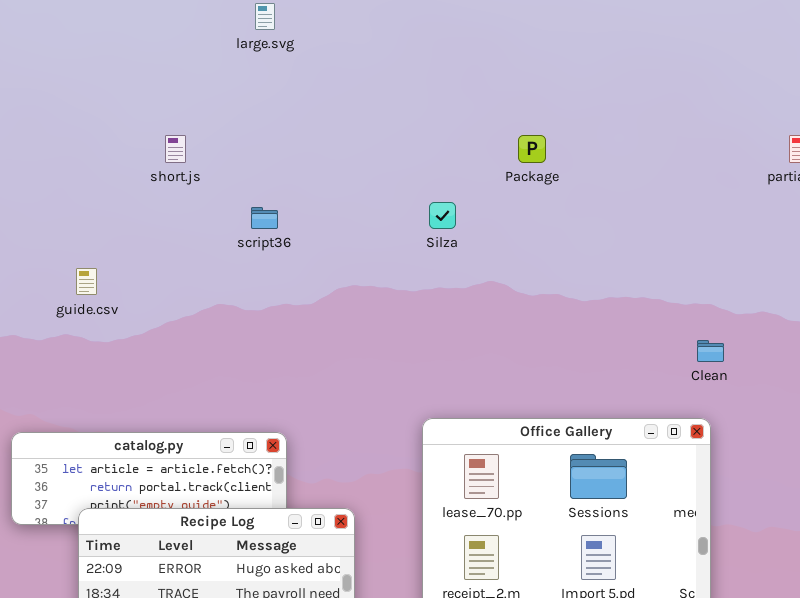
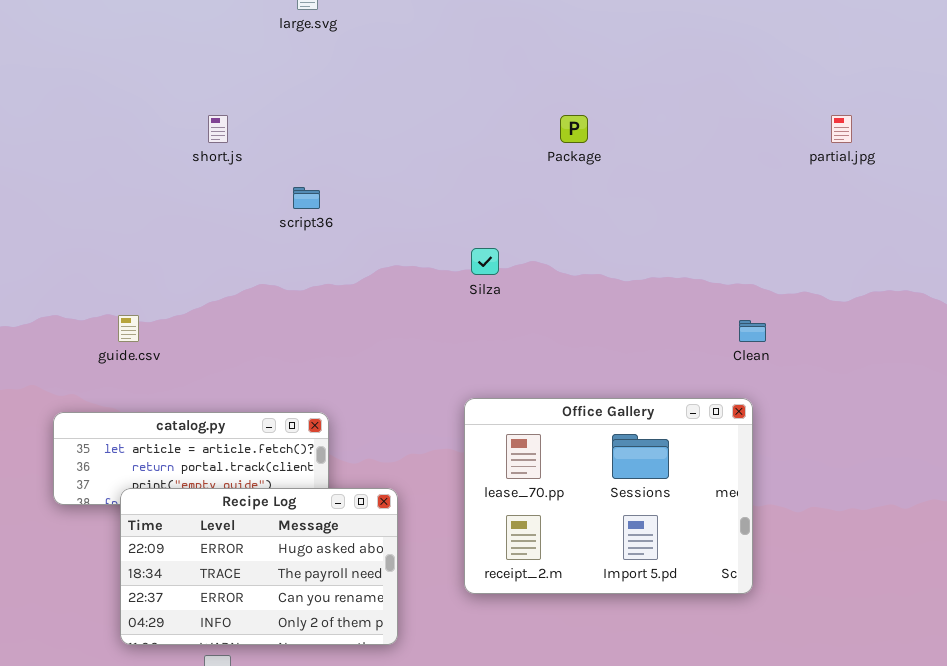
Silza: [429,202,456,229] -> [471,248,499,275], moved
guide.csv: [76,268,97,295] -> [118,315,139,342], moved

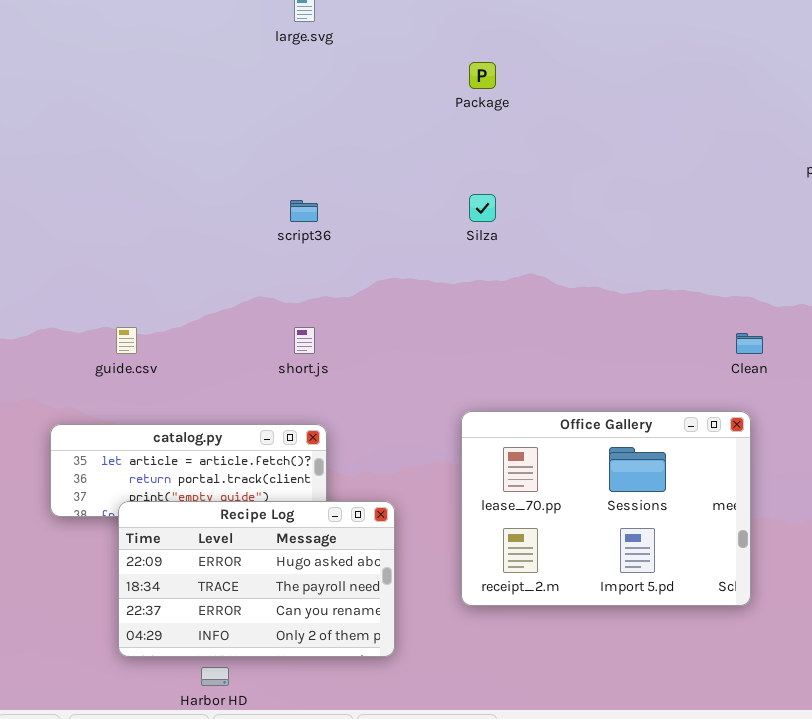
short.js: [208,115,228,143] -> [294,327,315,354], moved
Package: [560,115,588,143] -> [469,62,496,89], moved
Silza: [471,248,499,275] -> [469,194,496,222], moved

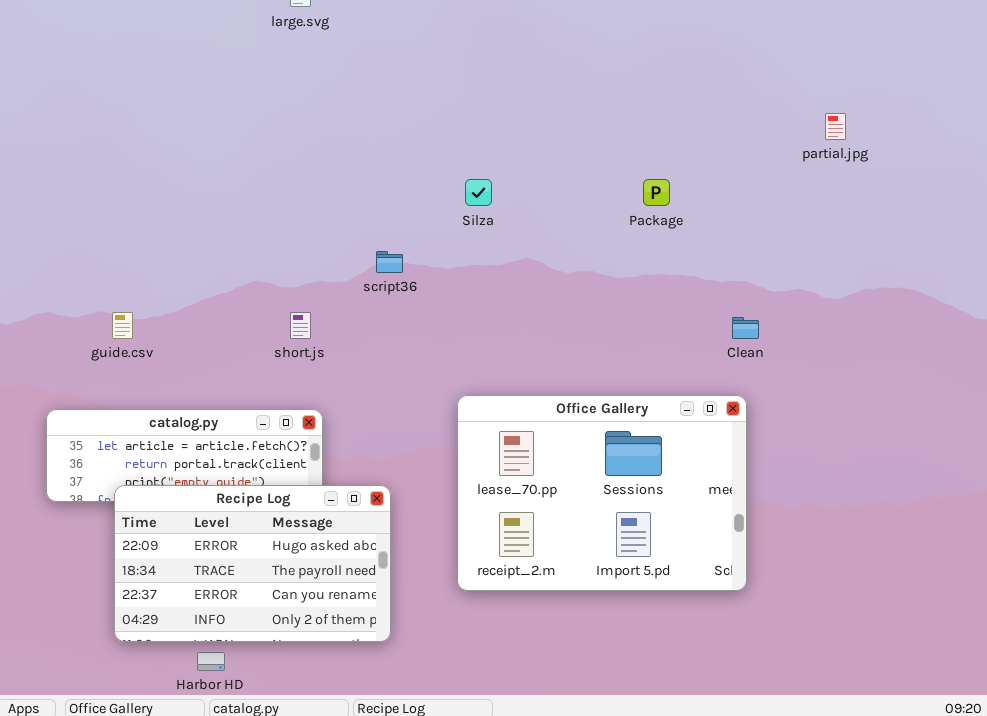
Package: [469,62,496,89] -> [643,179,670,206], moved
script36: [290,200,318,222] -> [376,251,403,273], moved

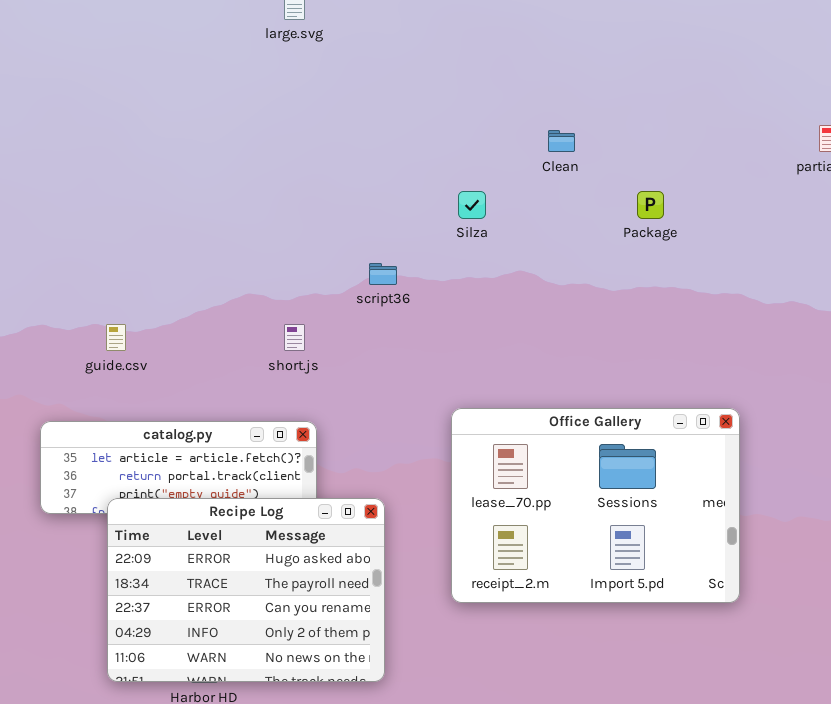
Clean: [732,317,759,339] -> [548,130,575,152], moved
Recipe Log: [114,485,391,642] -> [107,498,385,682], resized

